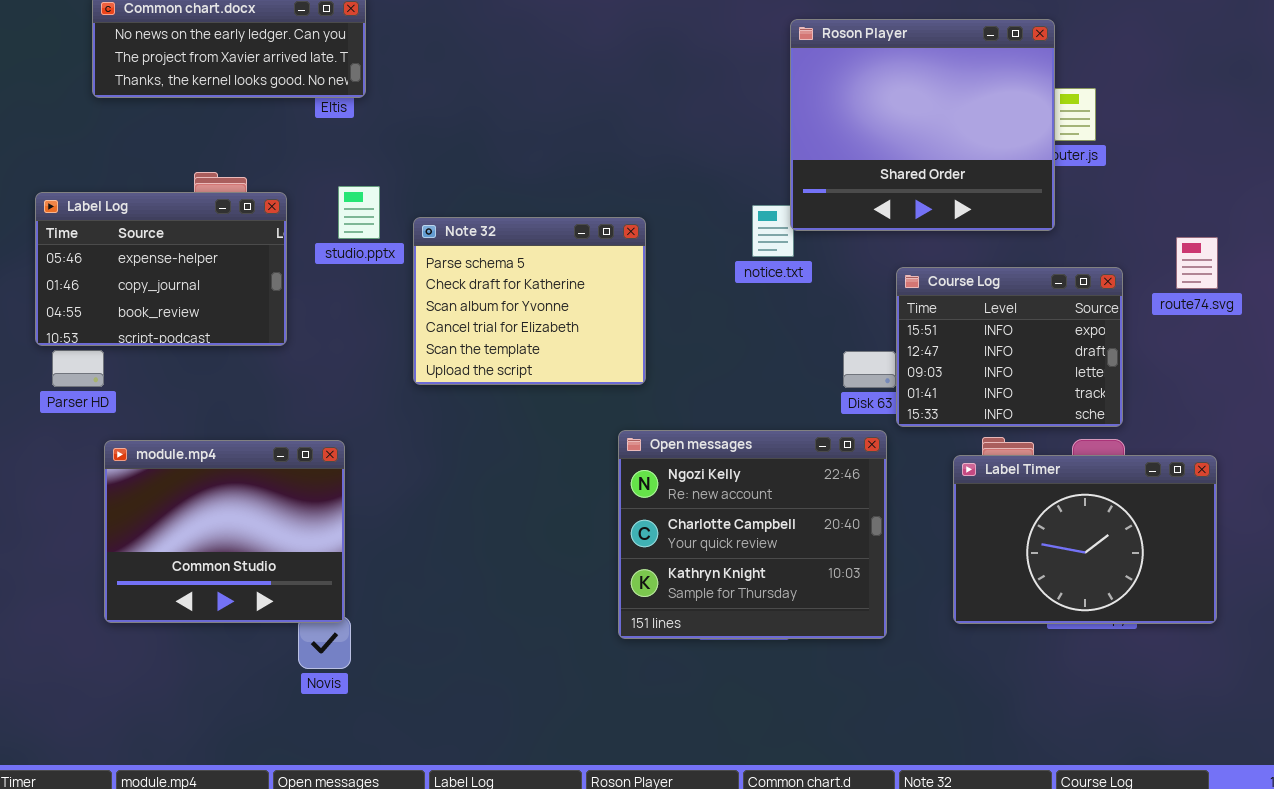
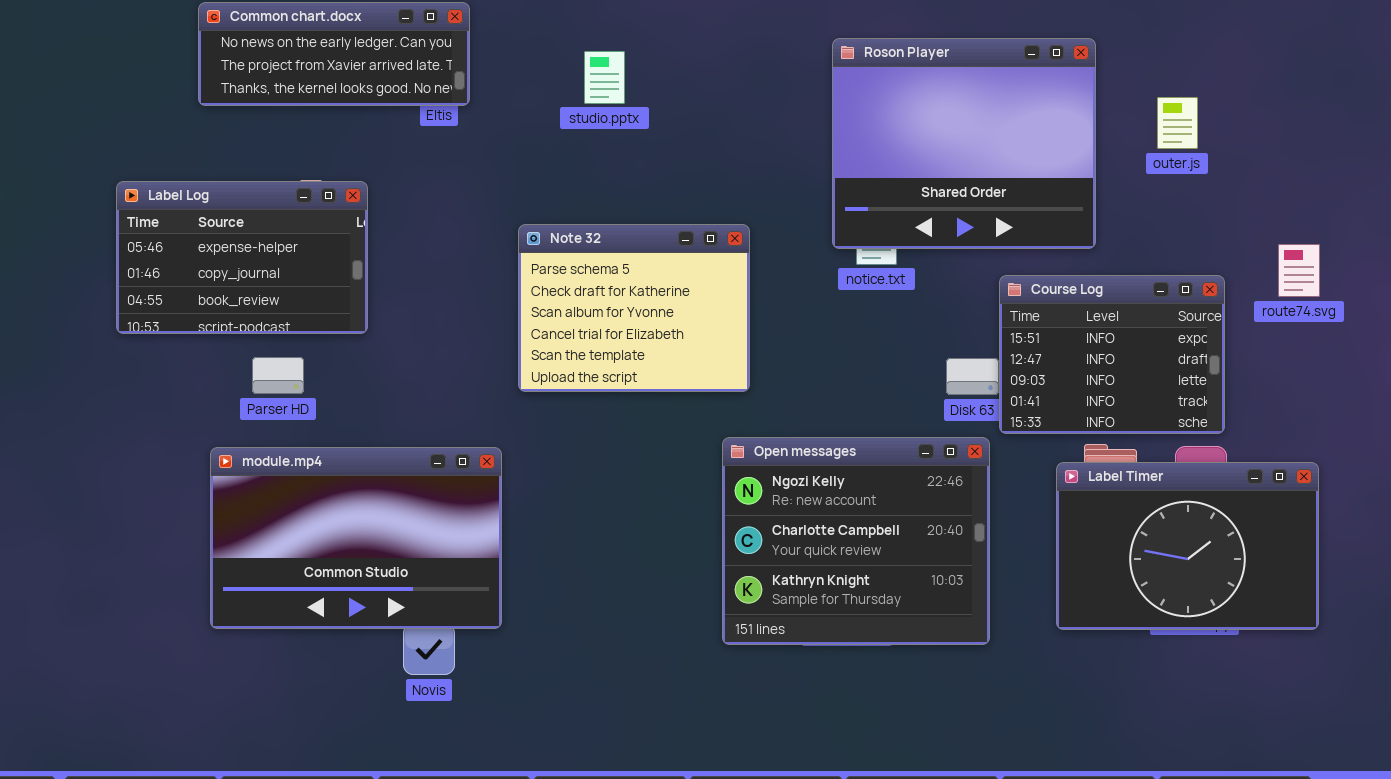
Roson Player: [790,19,1055,231] -> [832,38,1096,249], moved
studio.pptx: [338,186,380,239] -> [584,51,625,104], moved
Label Log: [35,192,287,346] -> [116,181,368,334], moved
Parser HD: [52,350,104,387] -> [252,357,304,394], moved
module.mp4: [104,440,345,623] -> [210,447,502,629], resized

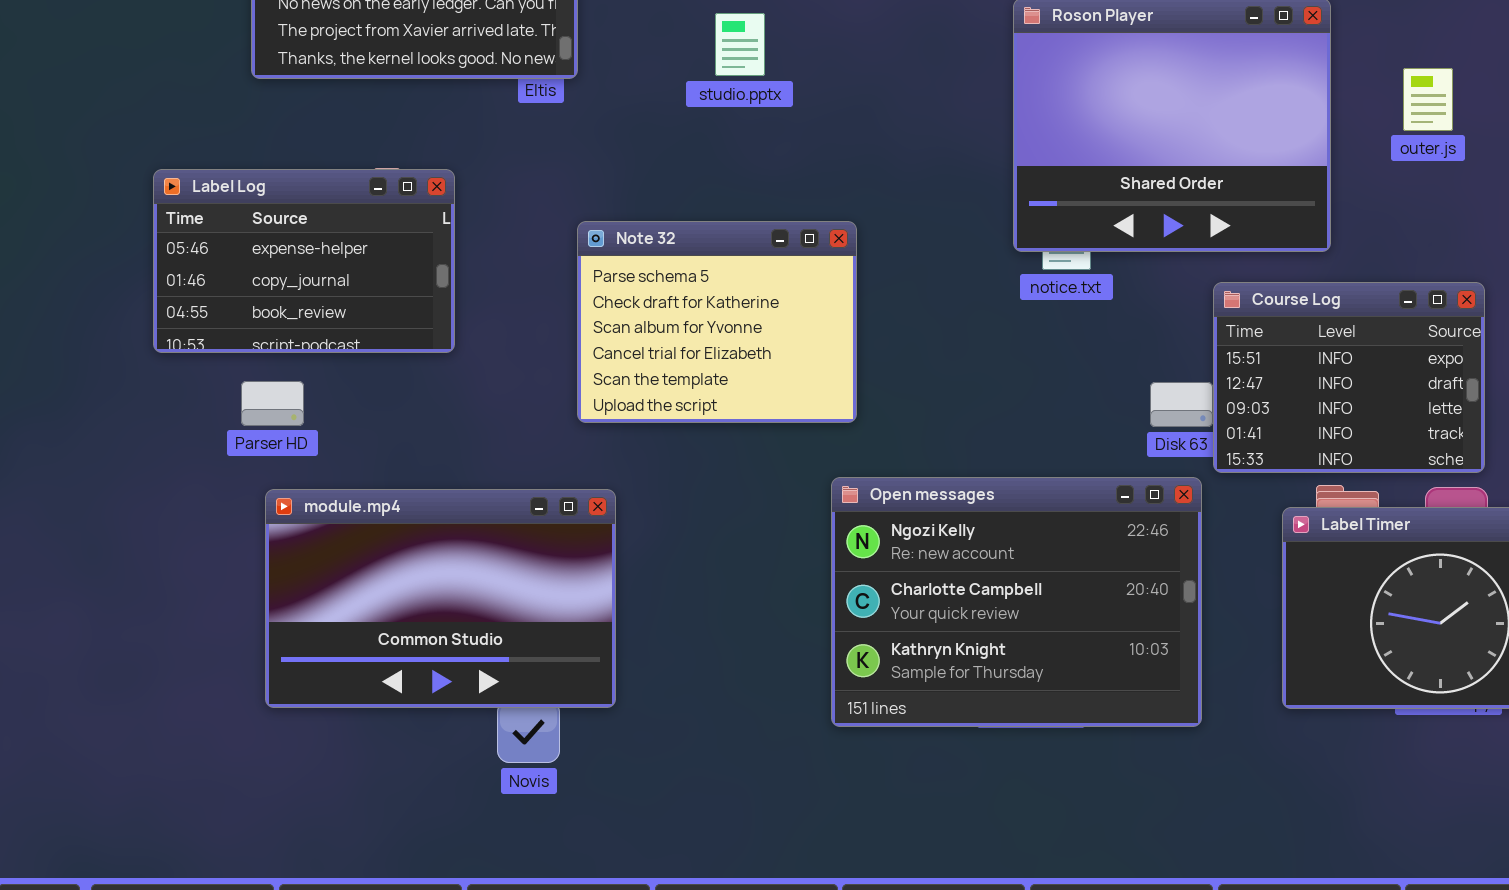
Note 32: [518,224,750,392] -> [577,221,857,423], moved
Parser HD: [252,357,304,394] -> [241,381,304,426], moved
Open messages: [722,437,990,645] -> [831,477,1202,727], resized

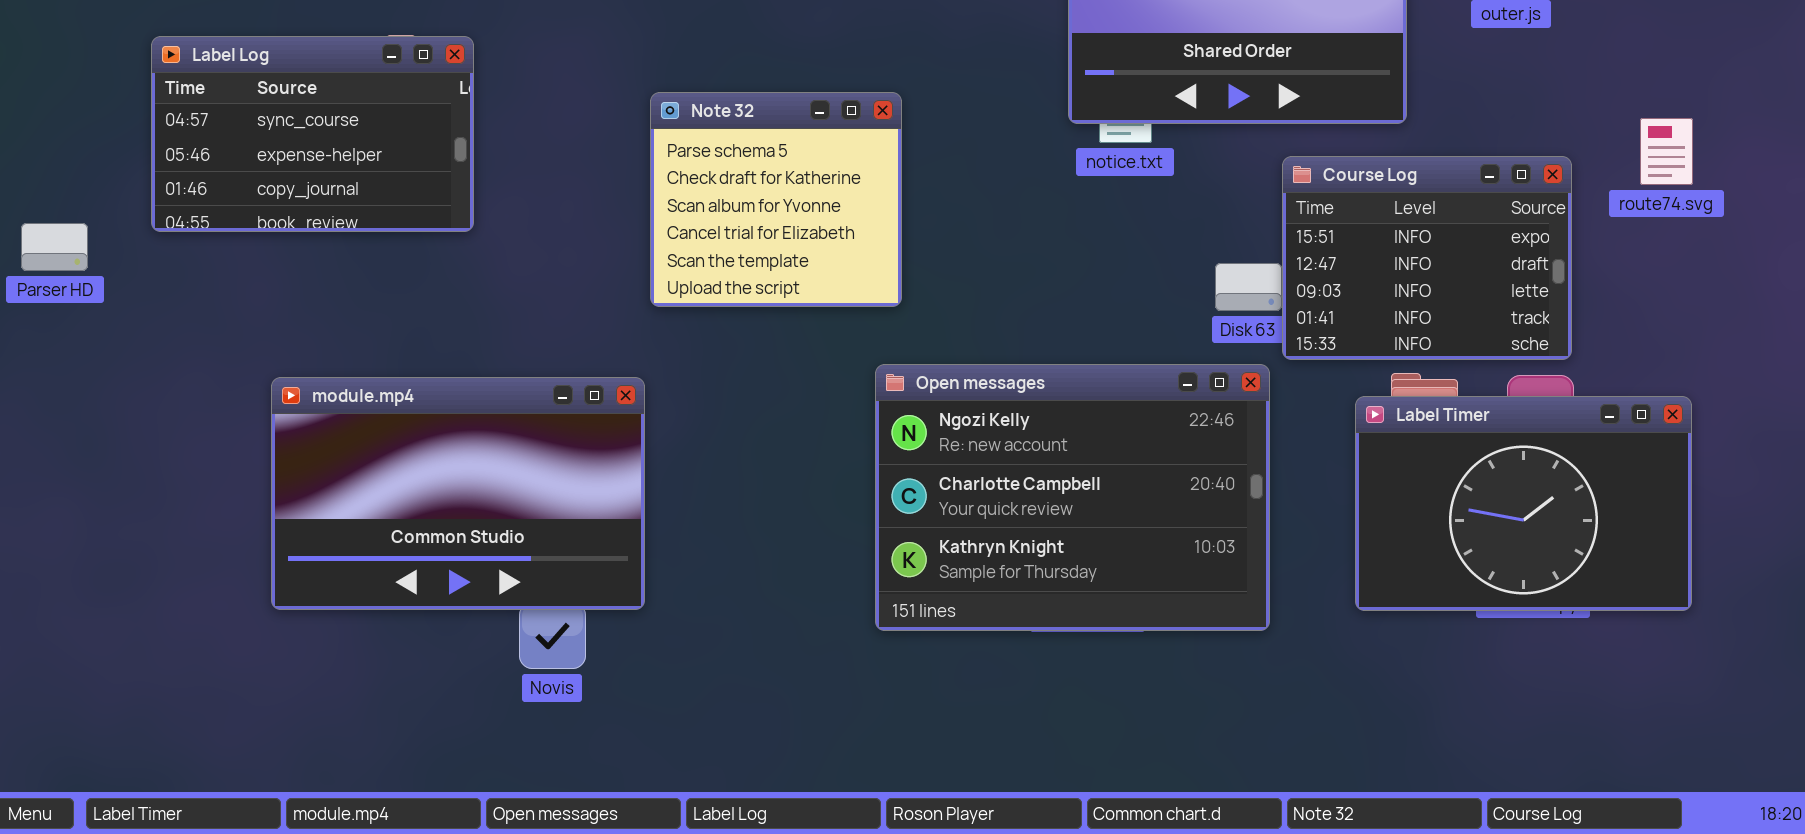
Label Log: [153,169,455,353] -> [151,36,474,232], scrolled up 1 row
Note 32: [577,221,857,423] -> [650,92,902,307], resized
Parser HD: [241,381,304,426] -> [21,223,88,271], moved

